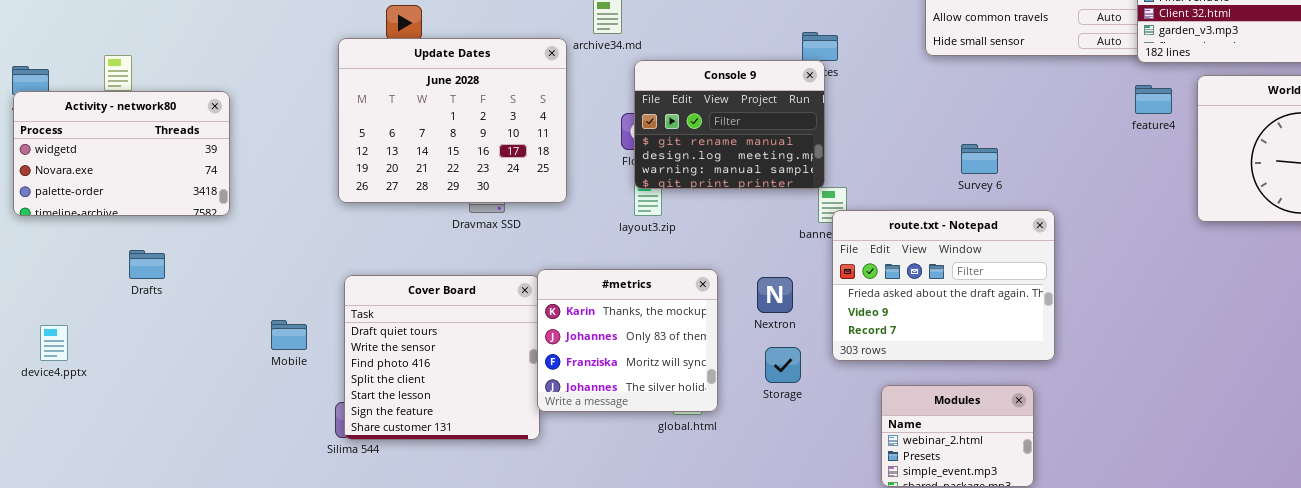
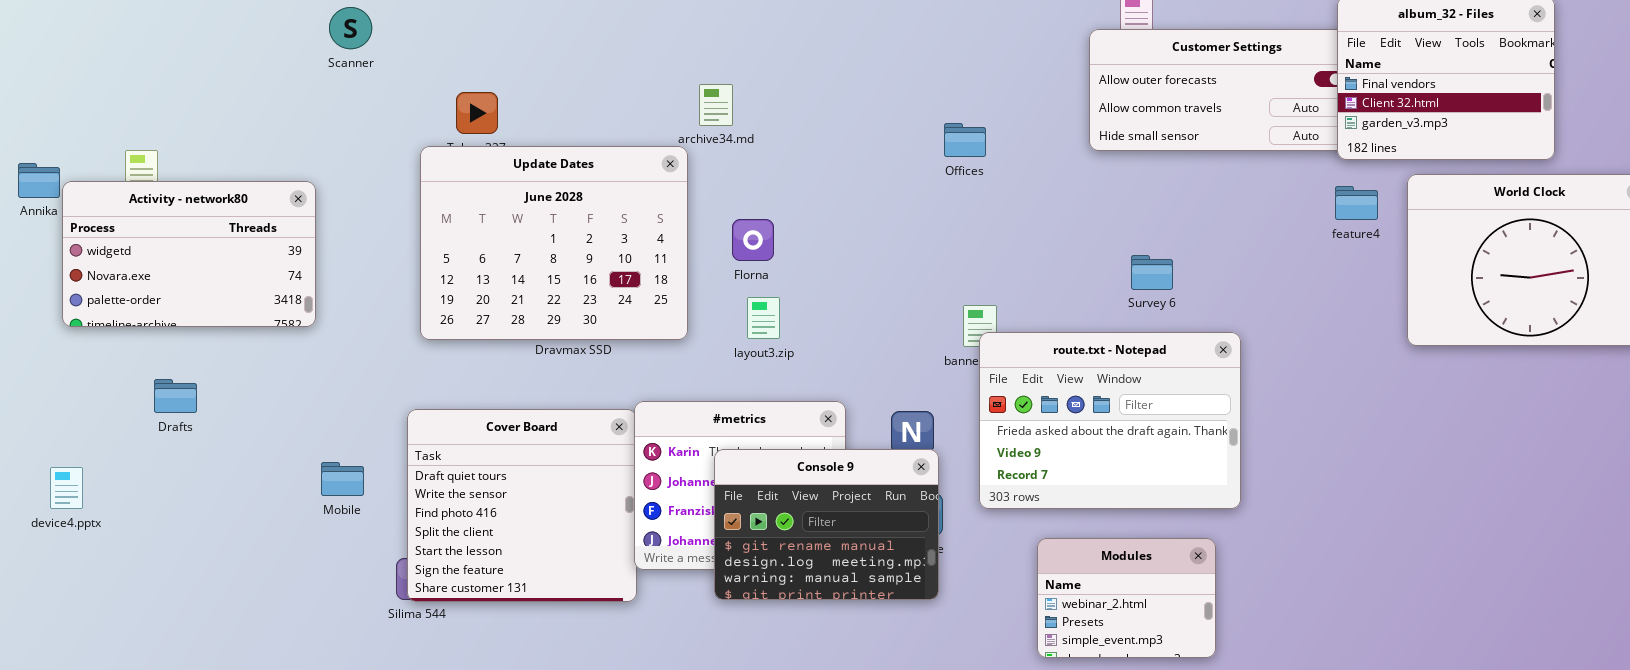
Update Dates: [338,38,567,203] -> [420,146,688,340], moved
Console 9: [634,60,825,189] -> [714,449,939,600], moved
Activity - network80: [13,91,230,216] -> [62,181,316,327], moved

